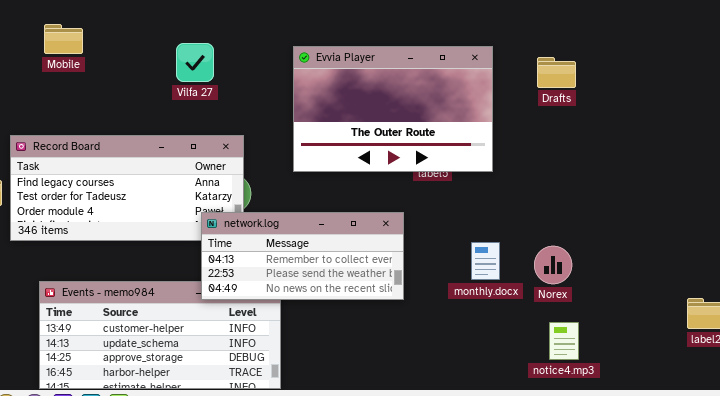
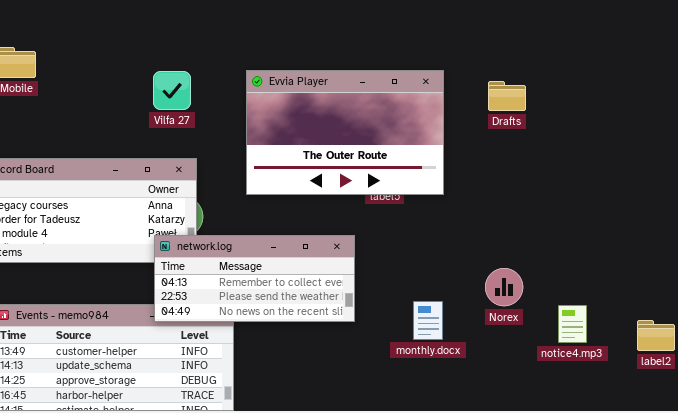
Vilfa 27: [176,43,214,82] -> [153,71,191,110], moved
monthly.docx: [471,242,500,280] -> [413,301,443,340], moved
notice4.mp3: [549,322,579,360] -> [558,305,587,343], moved

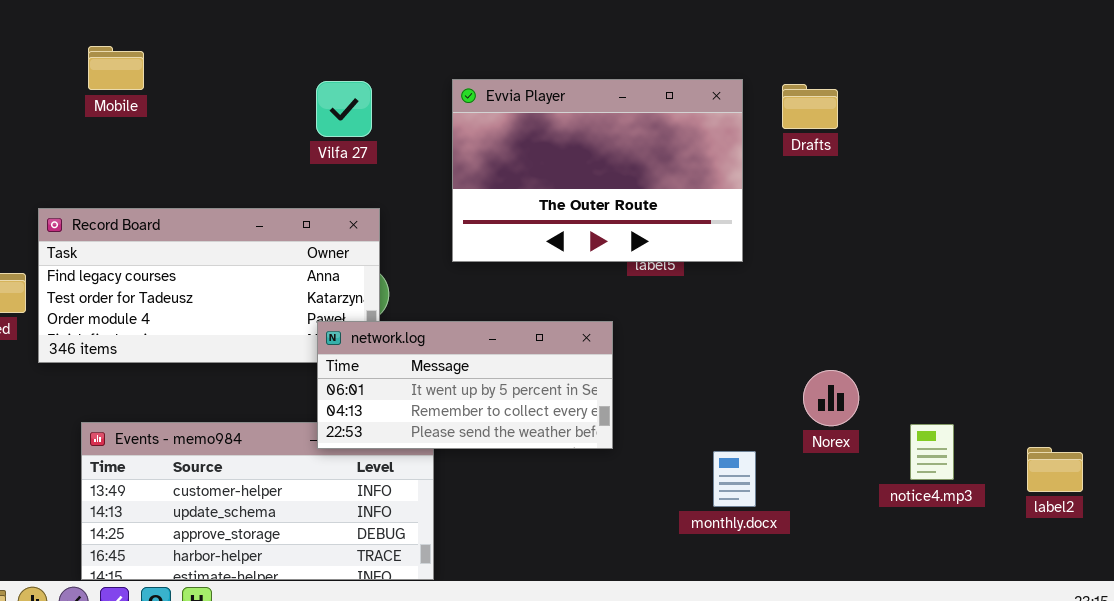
Drafts: [488,81,526,111] -> [782,84,838,129], moved
network.log: [154,235,355,322] -> [317,321,613,449], scrolled up 1 row
monthly.docx: [413,301,443,340] -> [713,451,756,507], moved

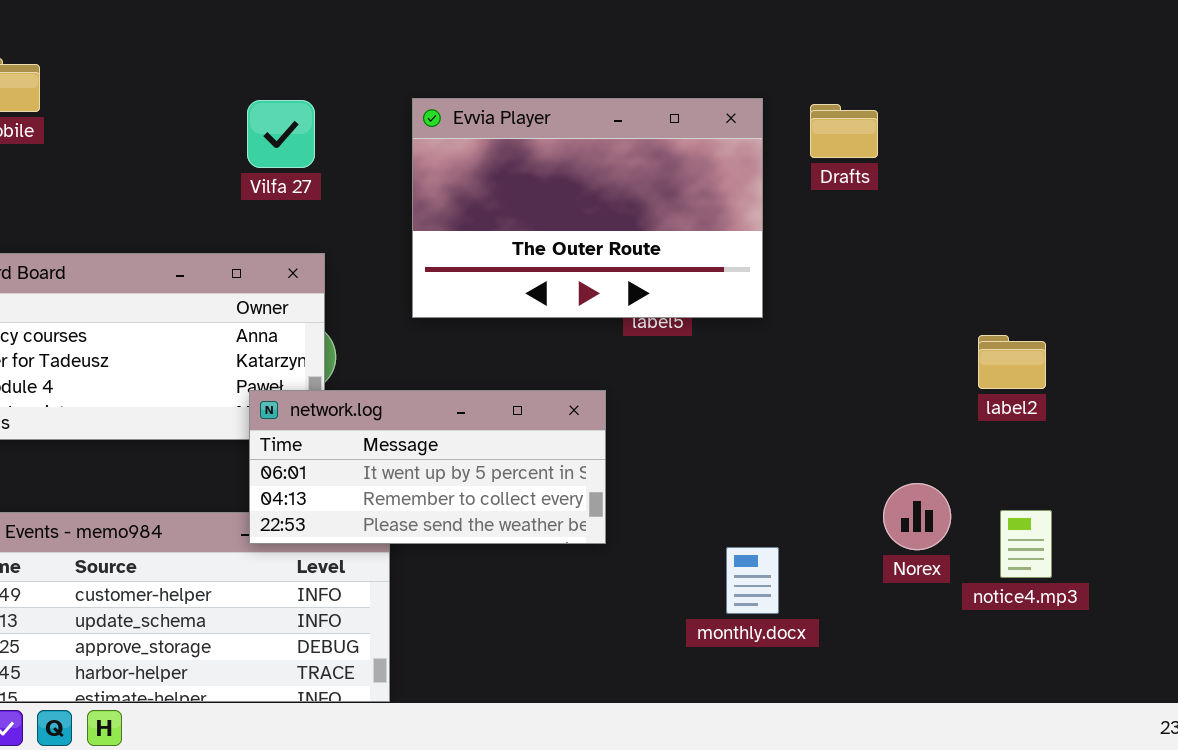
Norex: [803,370,859,426] -> [883,483,951,550], moved
notice4.mp3: [910,424,954,480] -> [1000,510,1052,578], moved
label2: [1027,447,1083,492] -> [978,335,1046,389], moved

